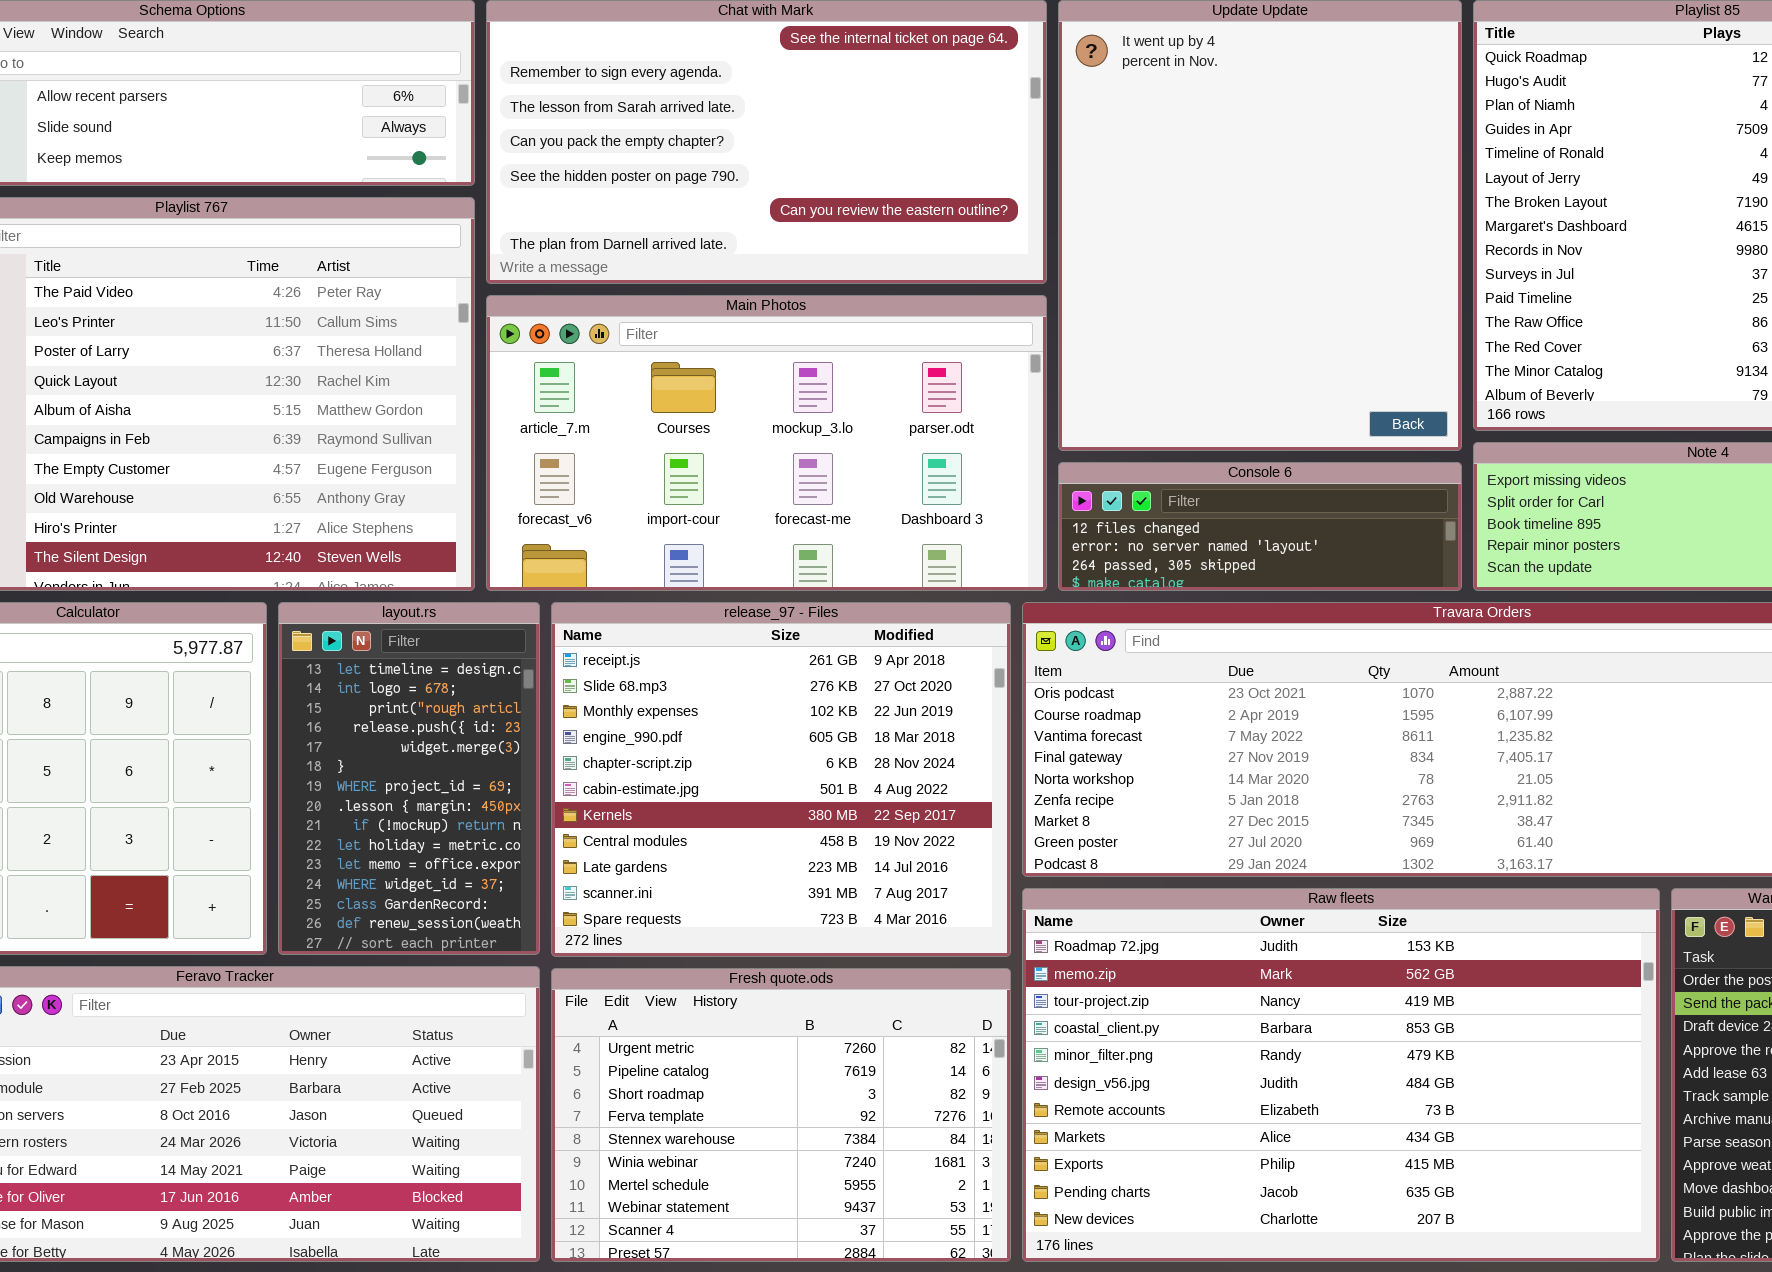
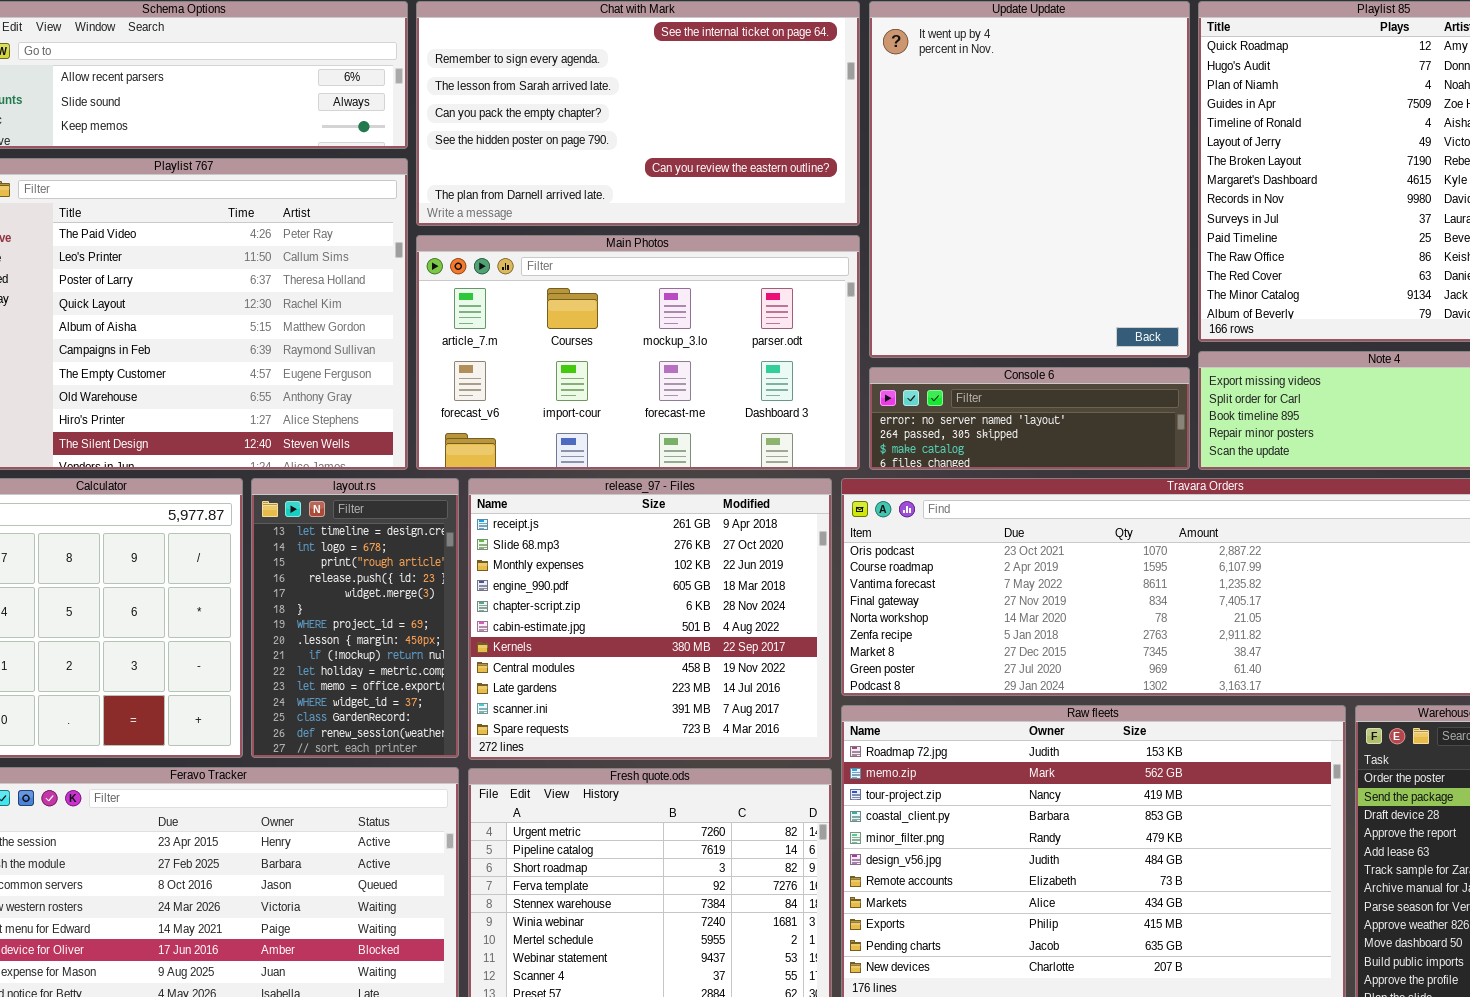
Console 6: [1058,462,1462,591] -> [869,367,1190,470], scrolled down 1 row

